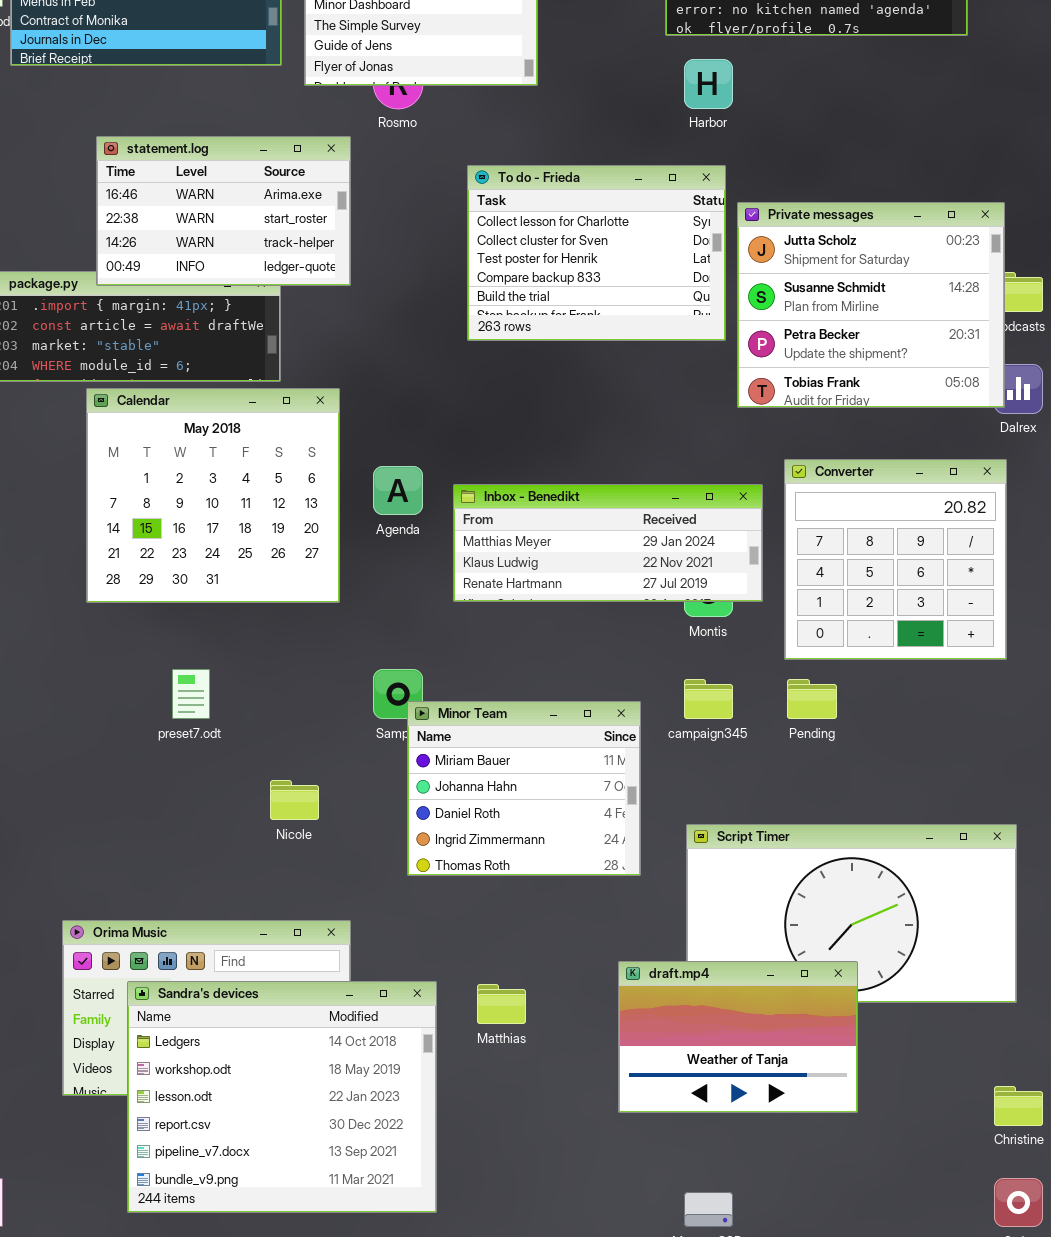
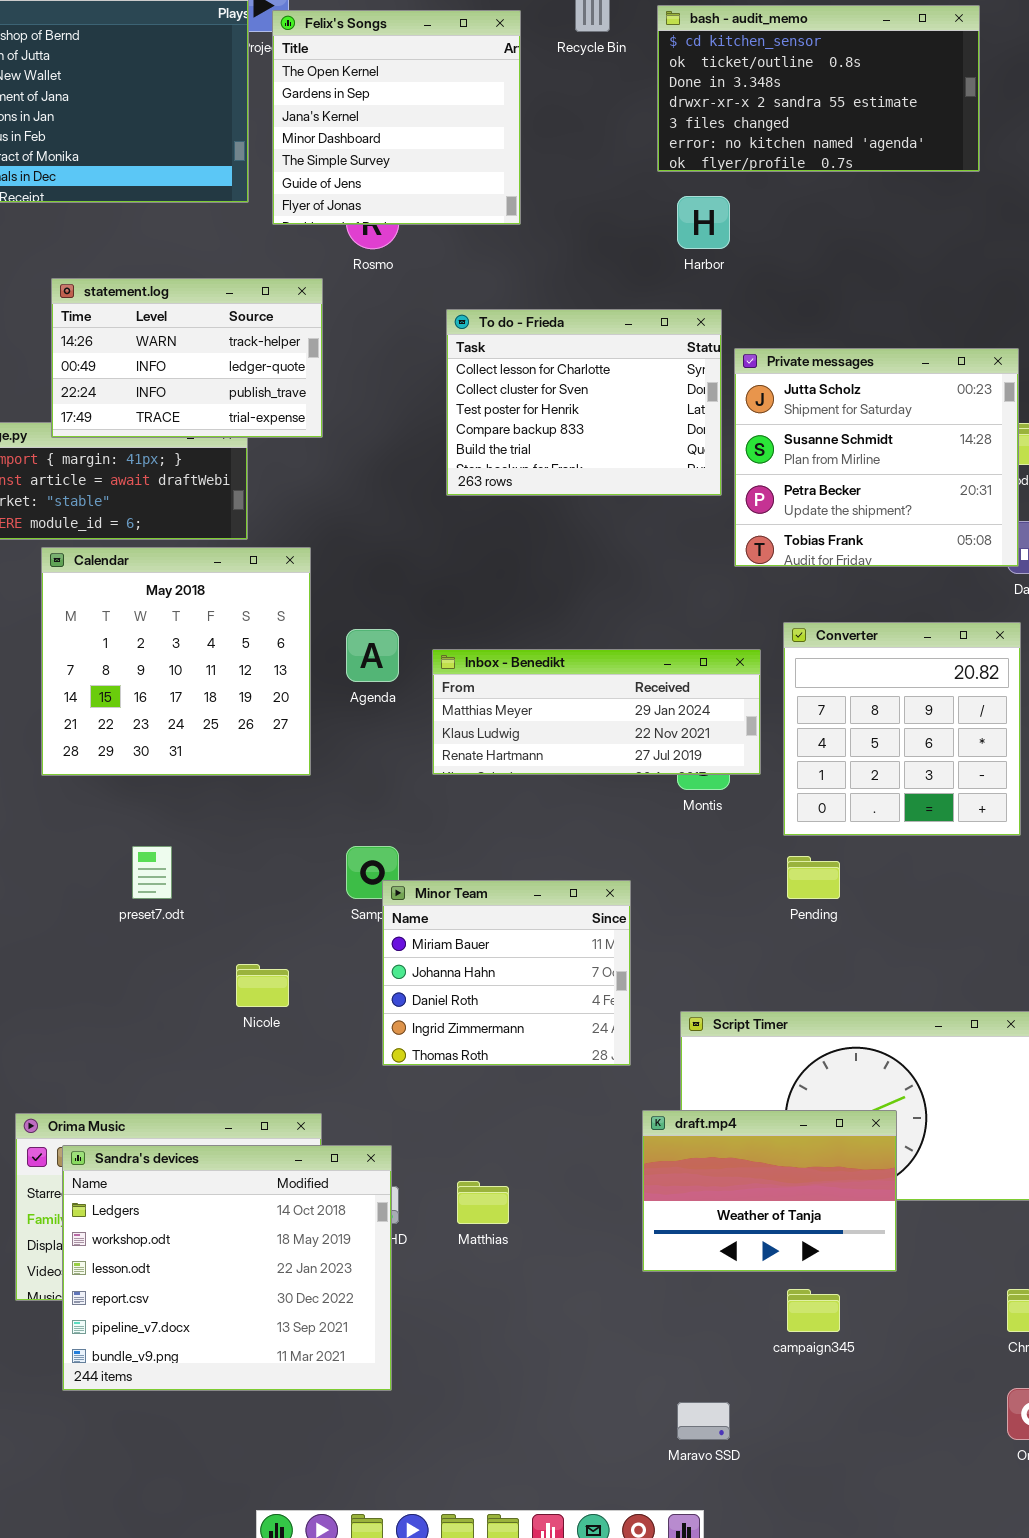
statement.log: [96,136,351,286] -> [51,278,323,438], scrolled down 2 rows
campaign345: [684,679,733,719] -> [787,1289,840,1332], moved
draft.mp4: [618,961,858,1113] -> [642,1110,897,1272], moved
Sandra's devices: [127,981,437,1213] -> [62,1145,392,1391], moved

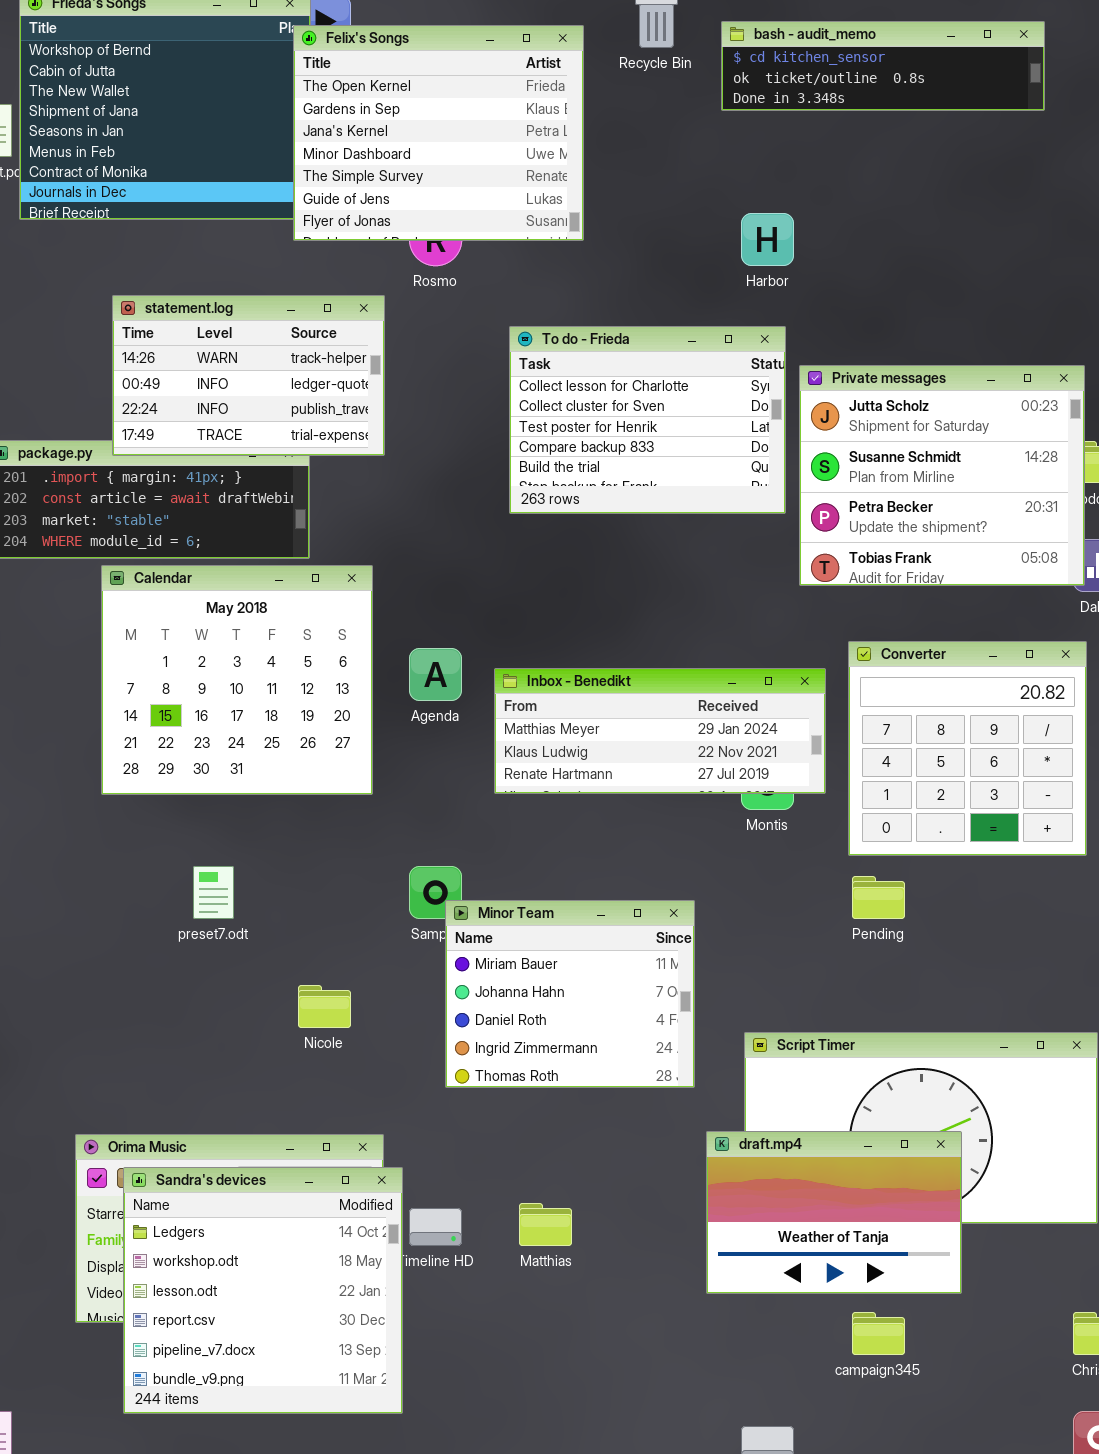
bash - audit_memo: [657,5,980,172] -> [721,21,1045,111], resized
Felix's Songs: [272,10,521,225] -> [293,25,584,241], resized
Sandra's devices: [62,1145,392,1391] -> [123,1167,403,1414], resized

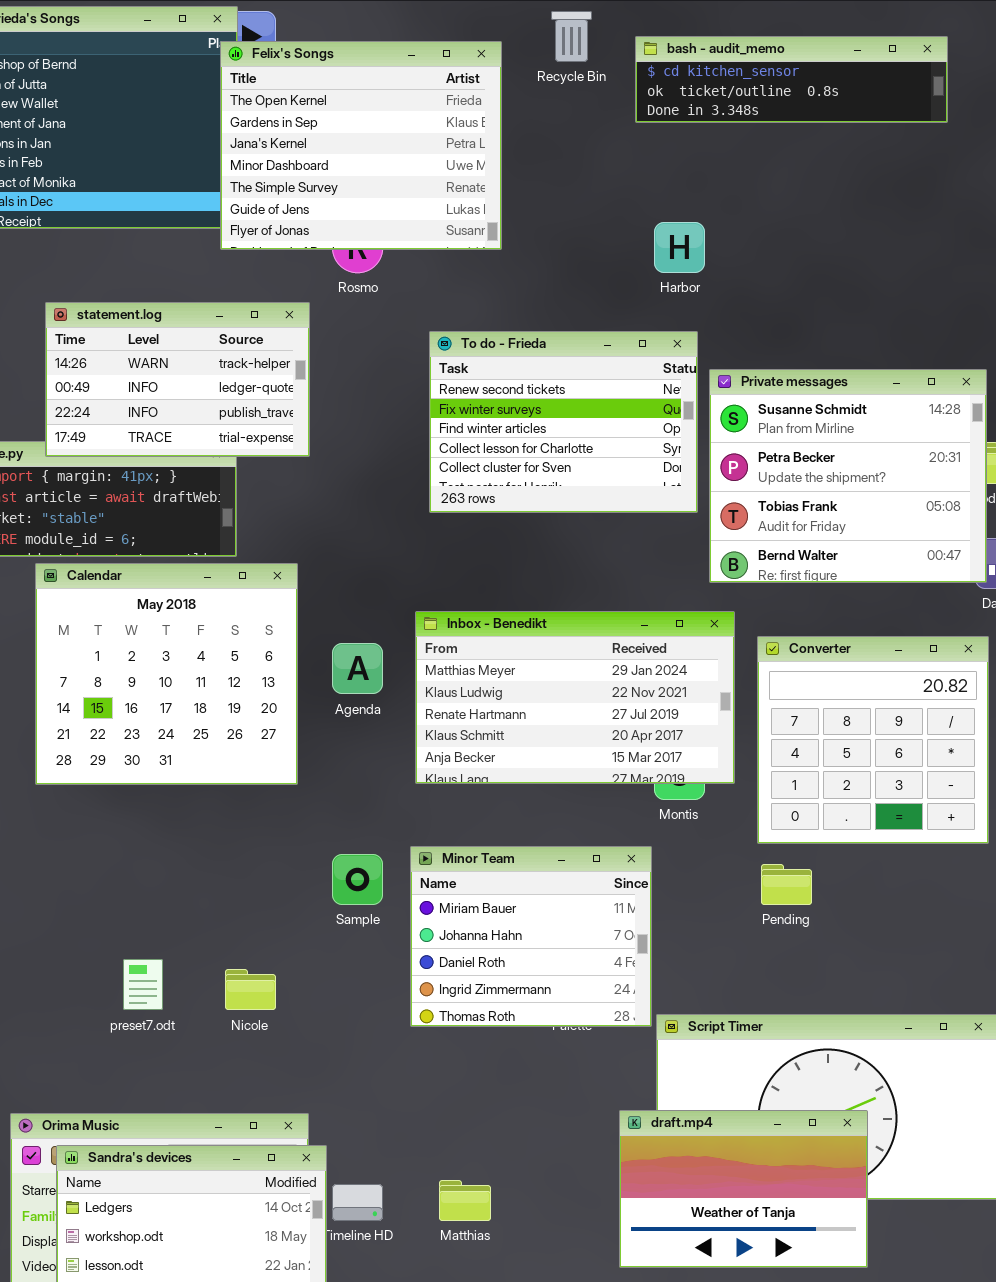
To do - Frieda: [509,326,786,514] -> [429,331,698,513], scrolled up 3 rows
Private messages: [799,365,1085,586] -> [709,369,987,583], scrolled down 1 row
Inbox - Benedikt: [494,668,826,794] -> [415,611,735,784], resized
preset7.odt: [193,866,234,919] -> [123,959,163,1010], moved
Minor Team: [445,900,695,1088] -> [410,846,652,1027], moved

